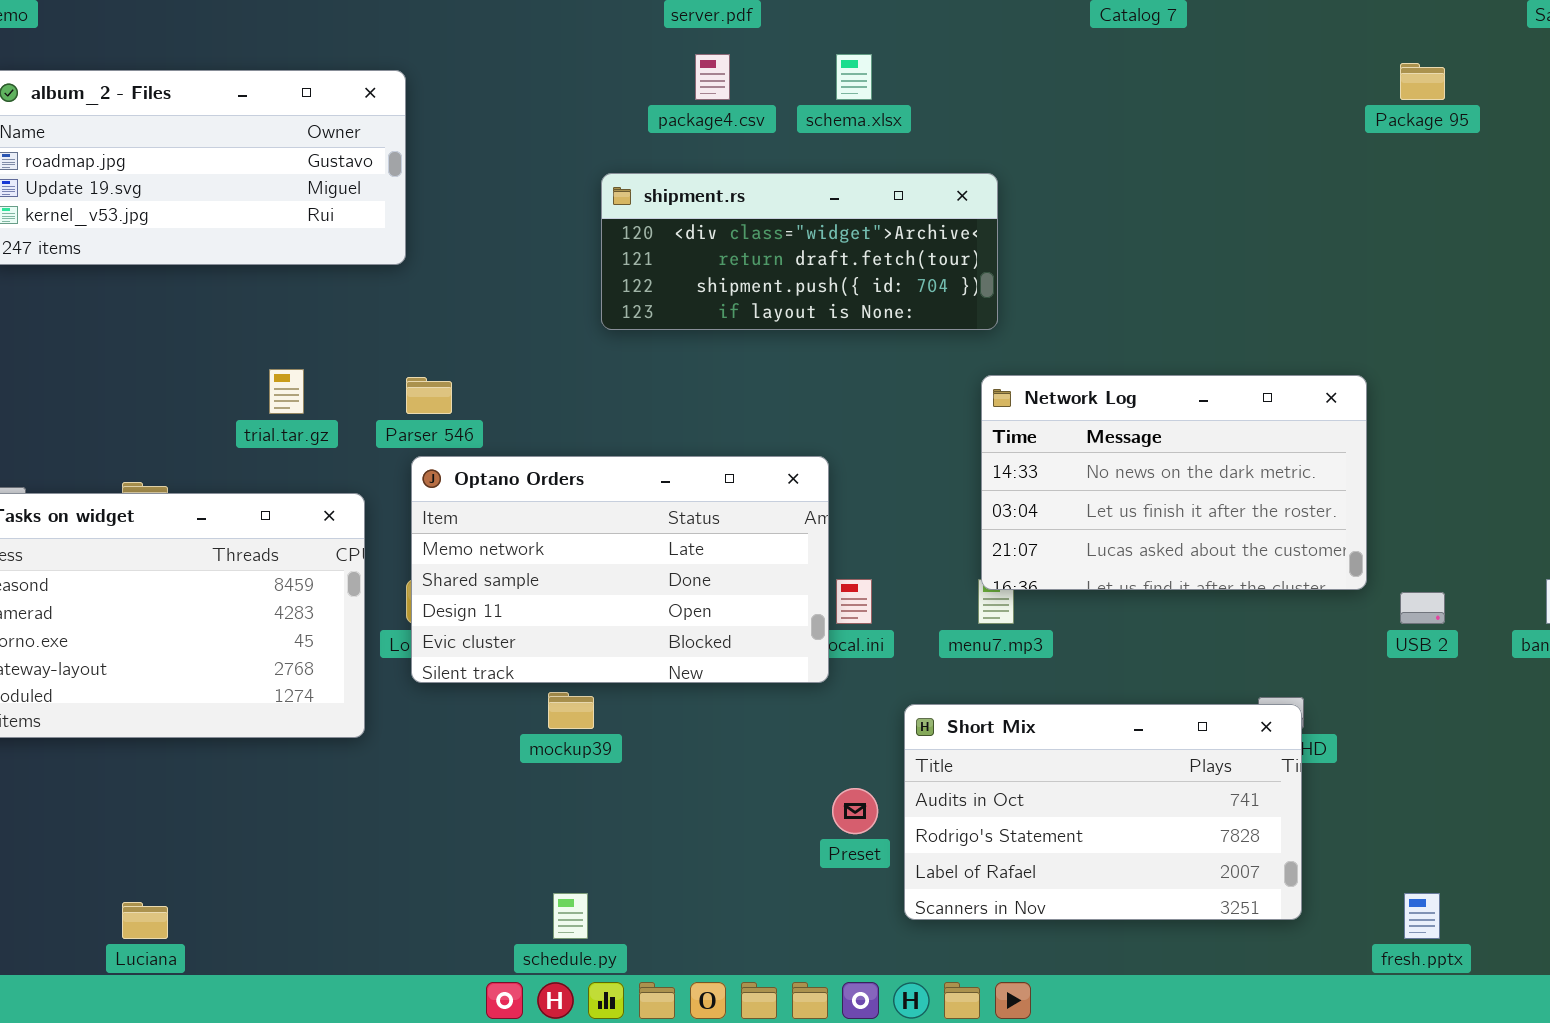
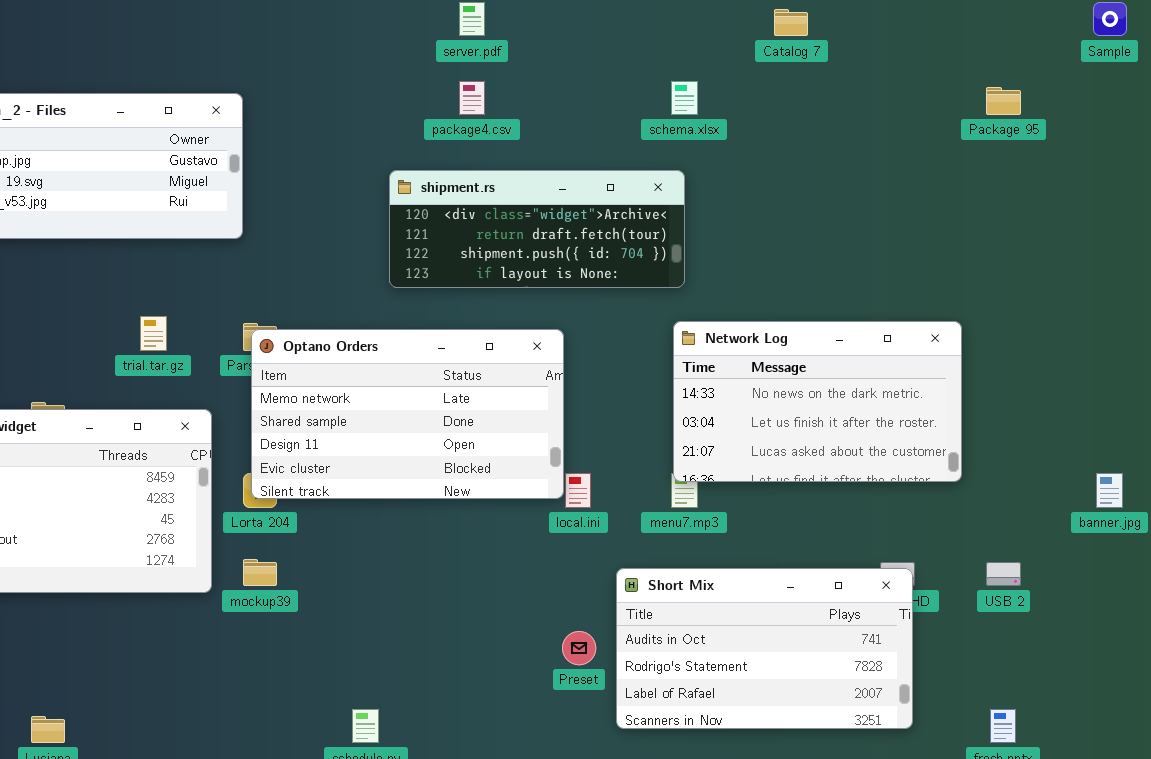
schema.xlsx: [836,54,872,100] -> [671,81,698,115], moved
Optano Orders: [411,456,829,683] -> [251,329,564,499], moved
USB 2: [1400,592,1445,624] -> [986,562,1021,586], moved
mockup39: [548,692,594,729] -> [243,559,277,586], moved

